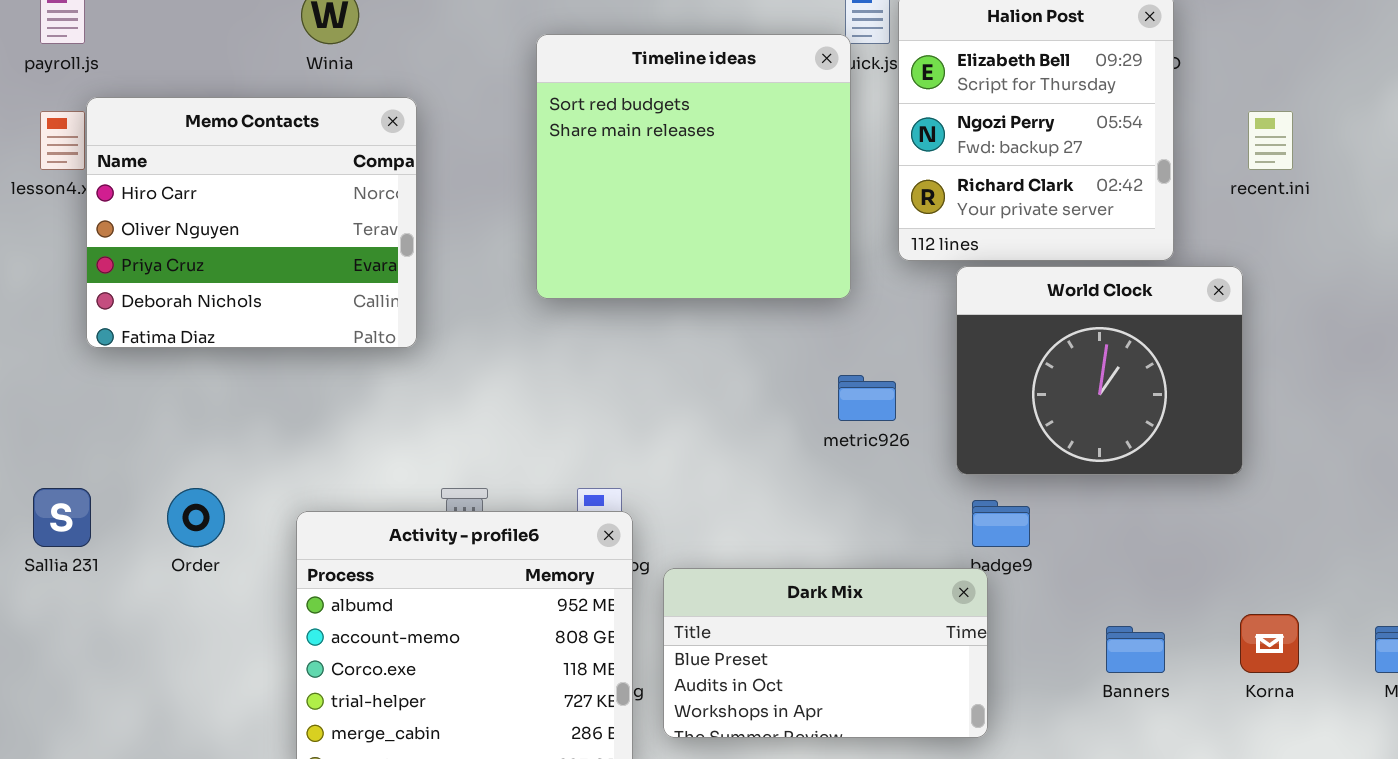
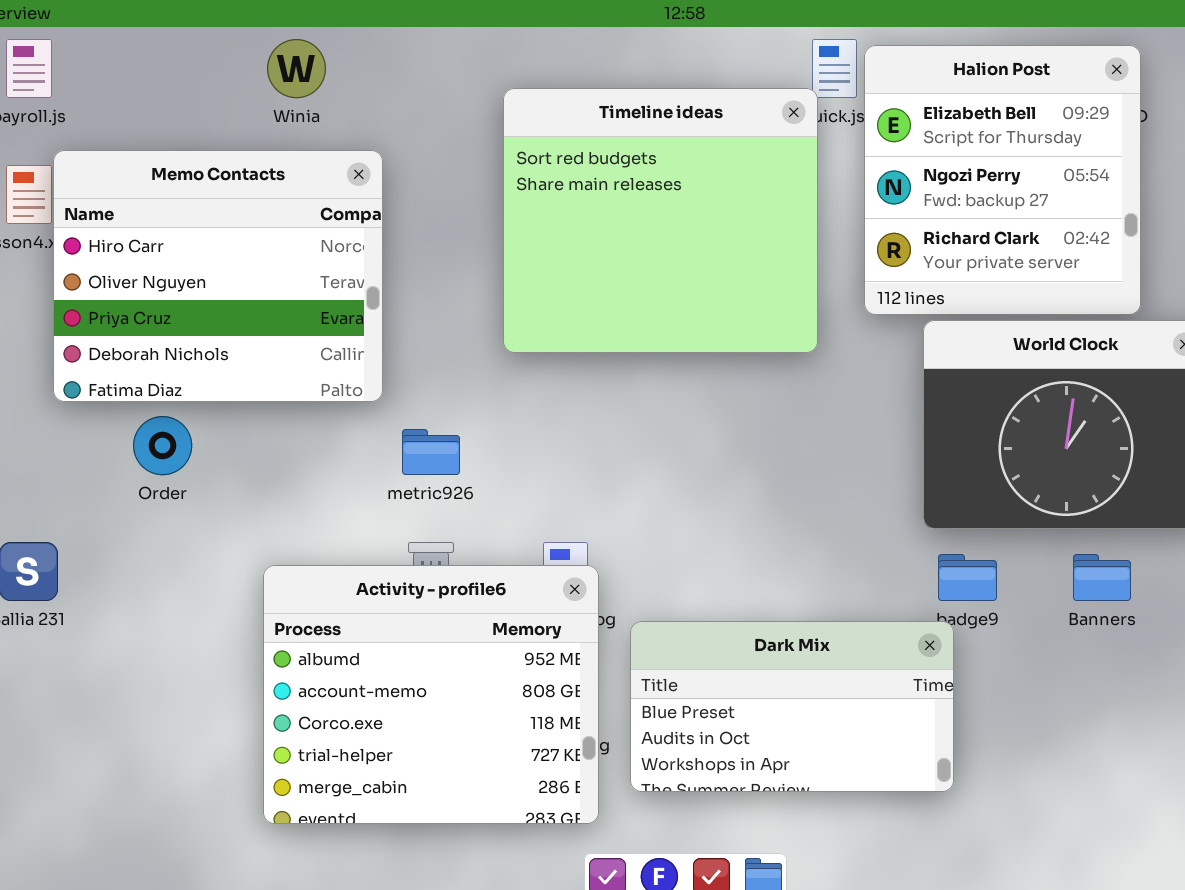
metric926: [838,375,896,421] -> [402,429,460,475], moved
Order: [167,488,225,547] -> [133,416,192,475], moved
Banners: [1106,626,1165,673] -> [1073,554,1131,601], moved

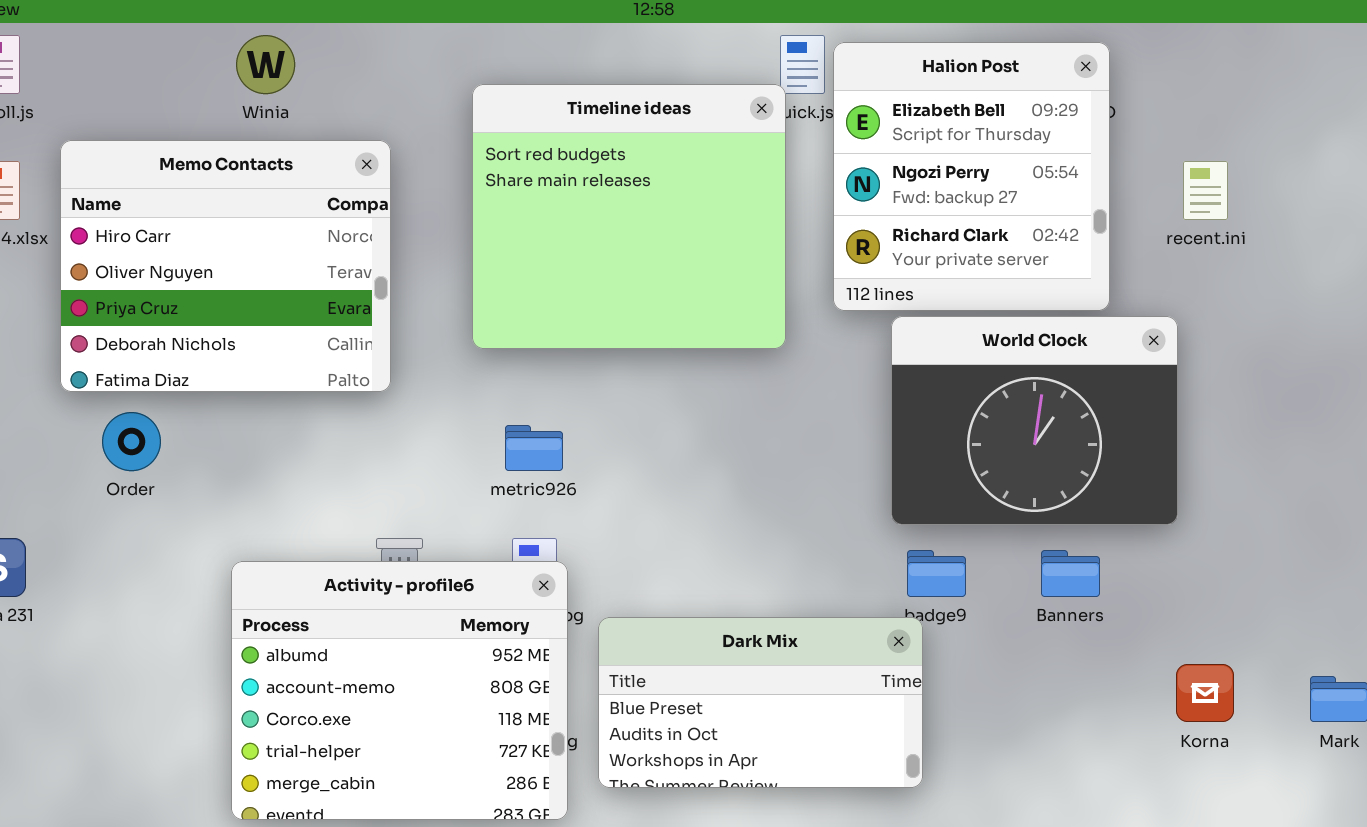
Memo Contacts: [53,150,383,402] -> [60,140,391,392], moved
metric926: [402,429,460,475] -> [505,425,563,471], moved

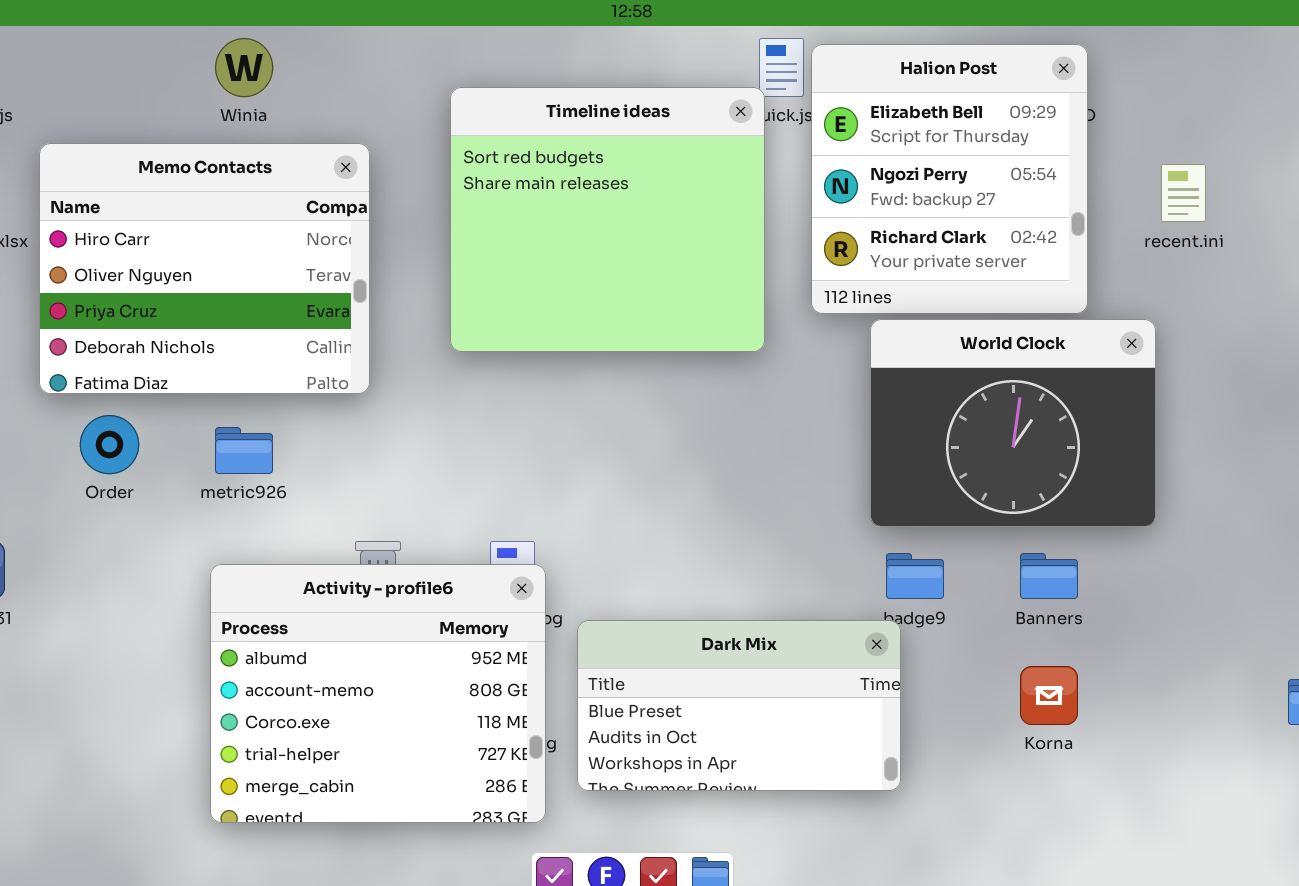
metric926: [505,425,563,471] -> [215,427,273,474], moved
Korna: [1176,664,1234,722] -> [1020,666,1078,725], moved

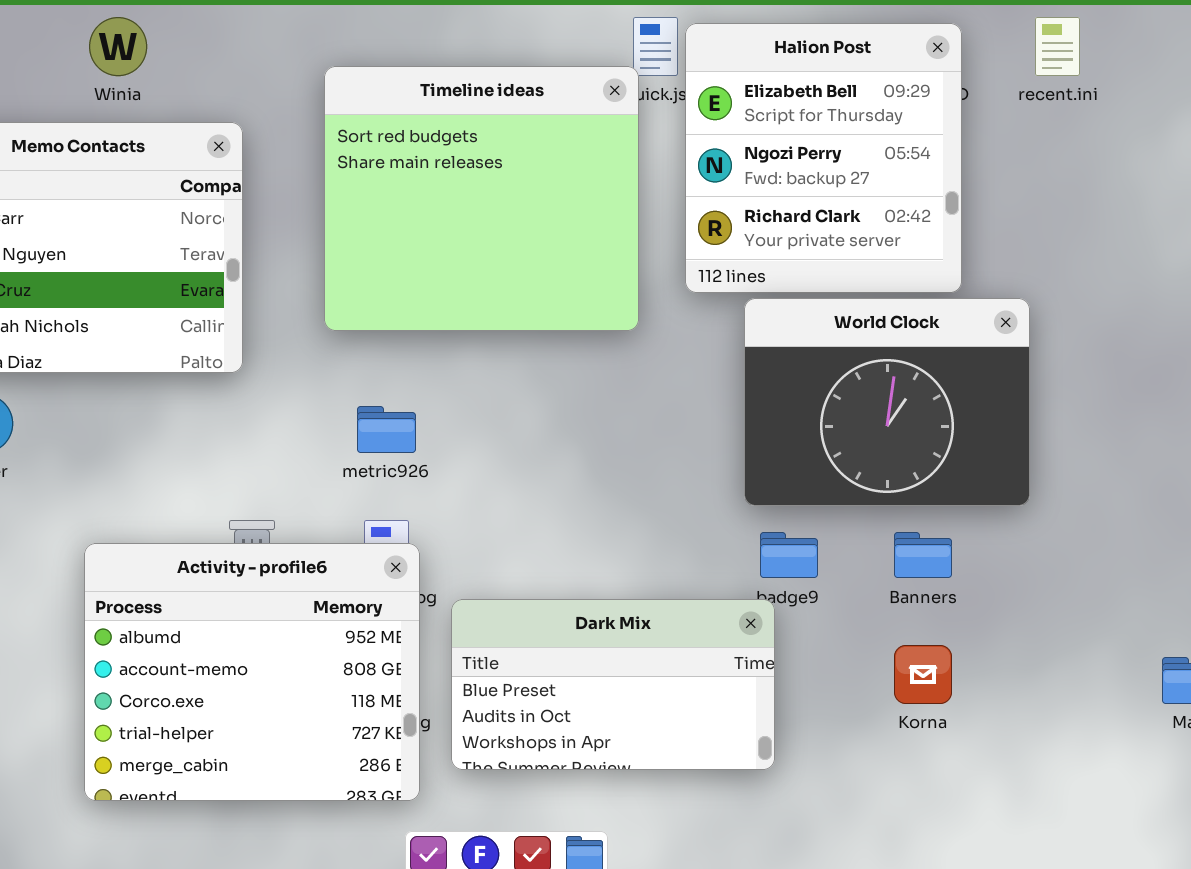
recent.ini: [1161,164,1206,222] -> [1035,17,1080,76], moved
metric926: [215,427,273,474] -> [357,406,416,453], moved

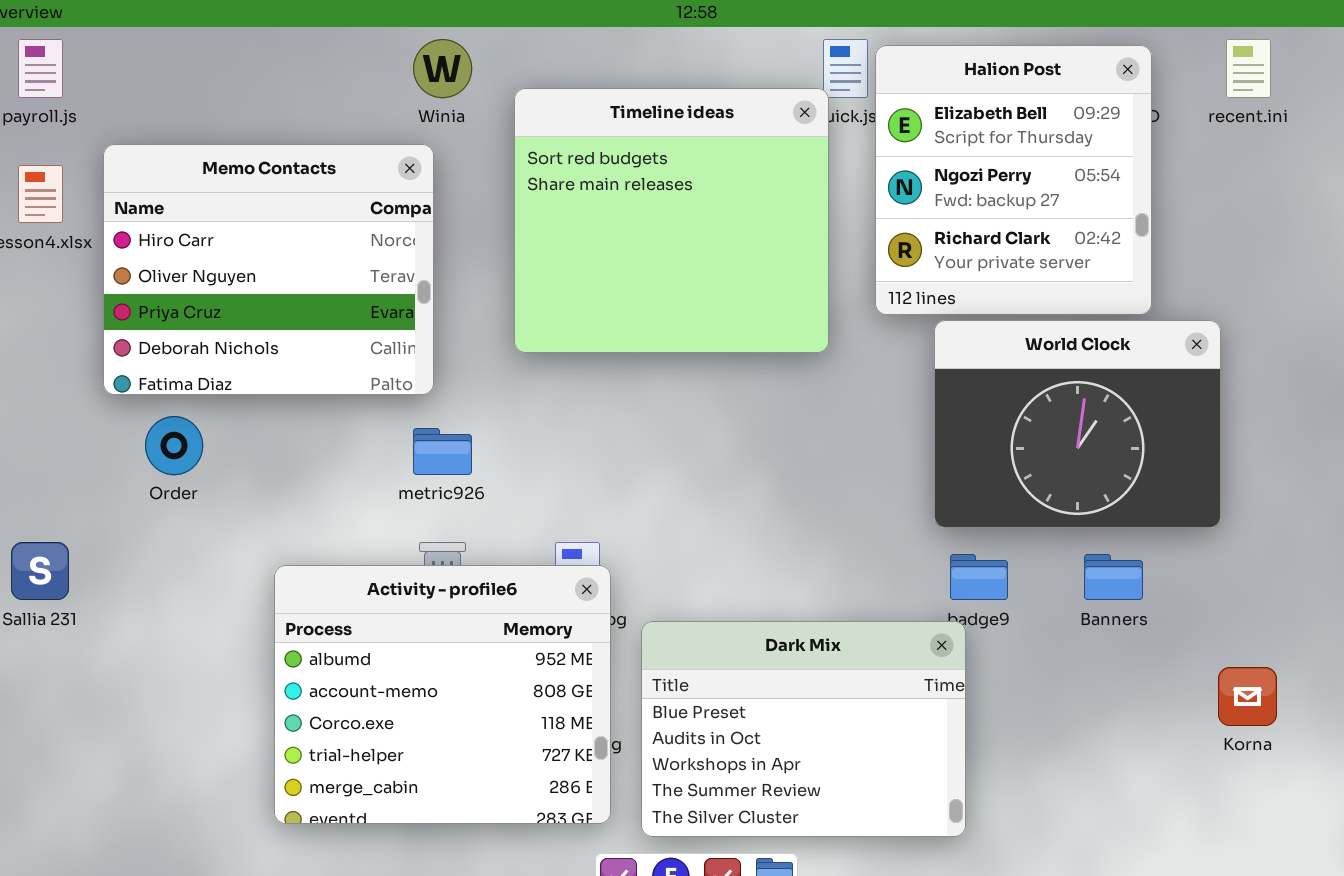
Winia: [89,17,147,76] -> [413,39,472,98], moved
metric926: [357,406,416,453] -> [413,428,472,475], moved
Dark Mix: [451,599,775,770] -> [641,621,966,837], resized
Korna: [894,645,952,704] -> [1218,667,1277,726], moved

